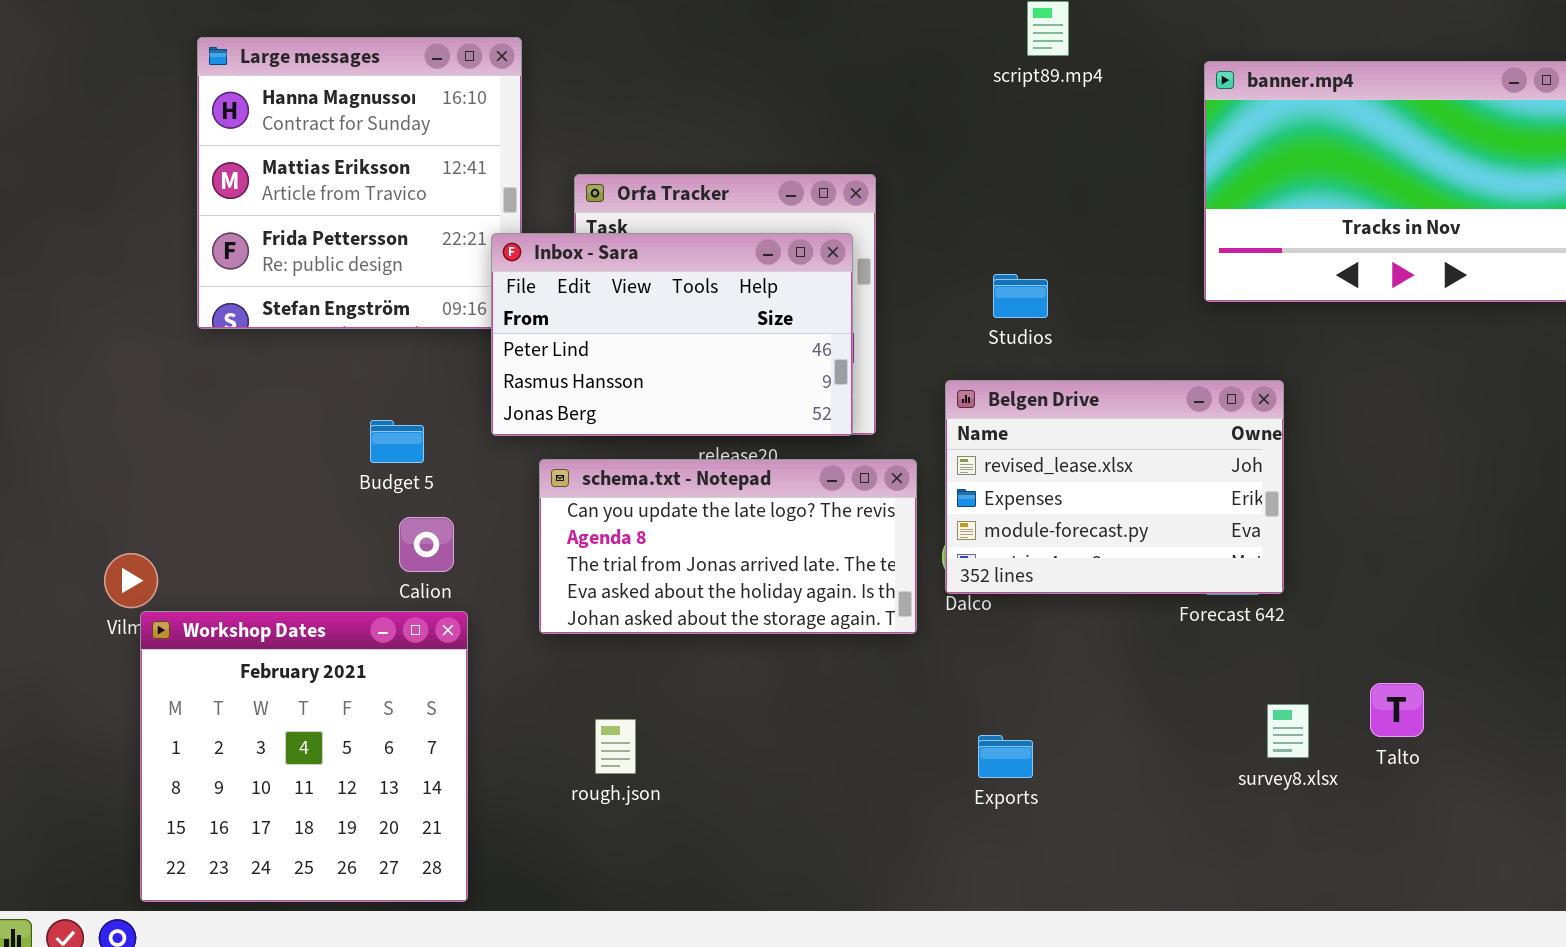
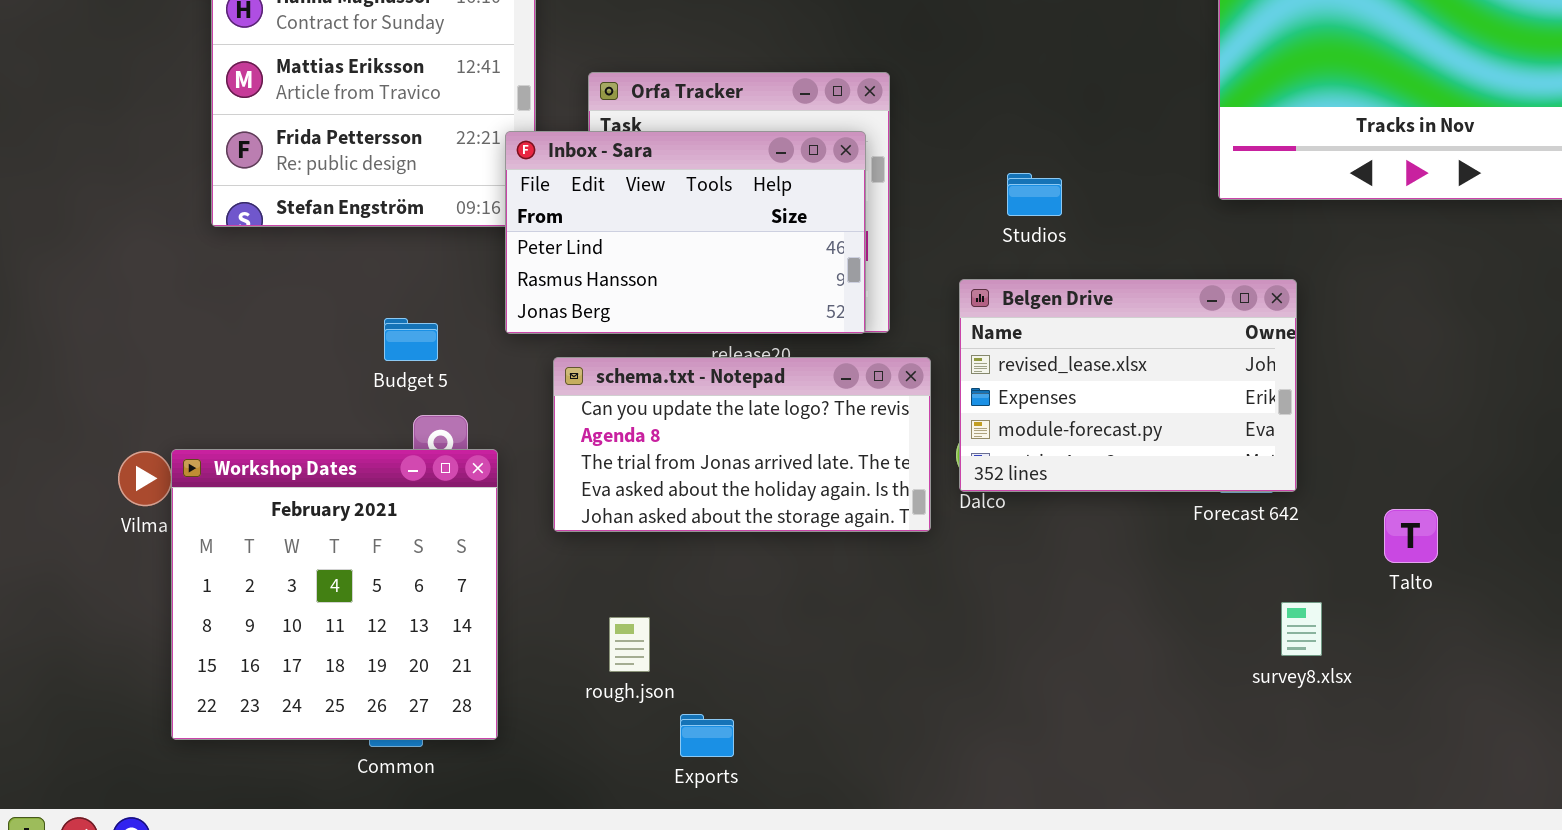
Workshop Dates: [140,611,468,902] -> [171,449,498,740], moved
Talto: [1370,683,1424,737] -> [1384,509,1438,563], moved
Exports: [978,735,1033,778] -> [680,714,734,757], moved

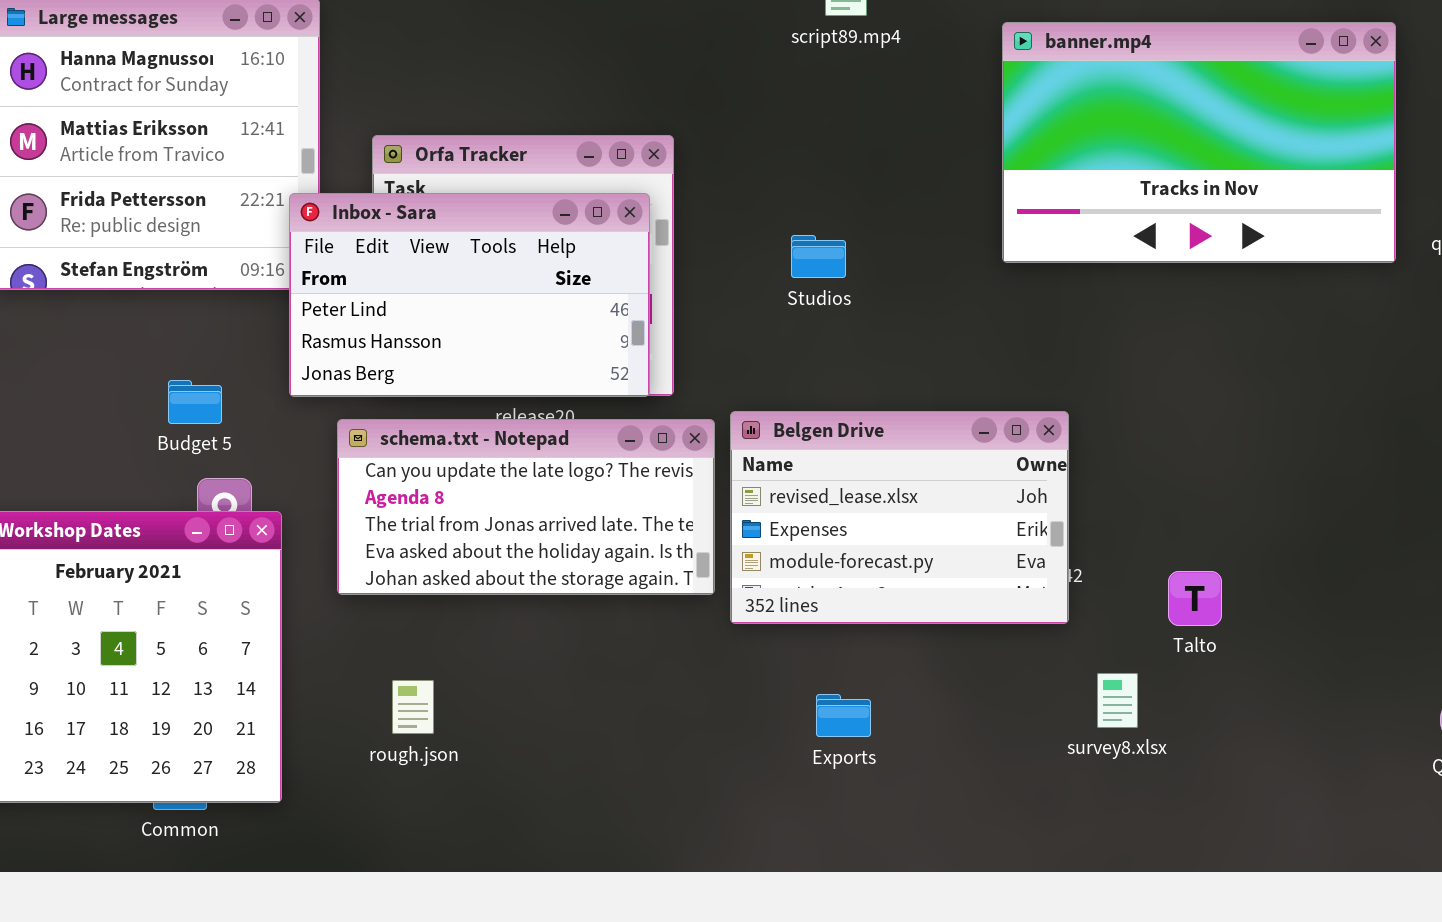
Belgen Drive: [959,279,1297,492] -> [730,411,1069,624], moved
survey8.xlsx: [1281,602,1322,656] -> [1097,673,1138,728], moved
Exports: [680,714,734,757] -> [816,694,871,737], moved

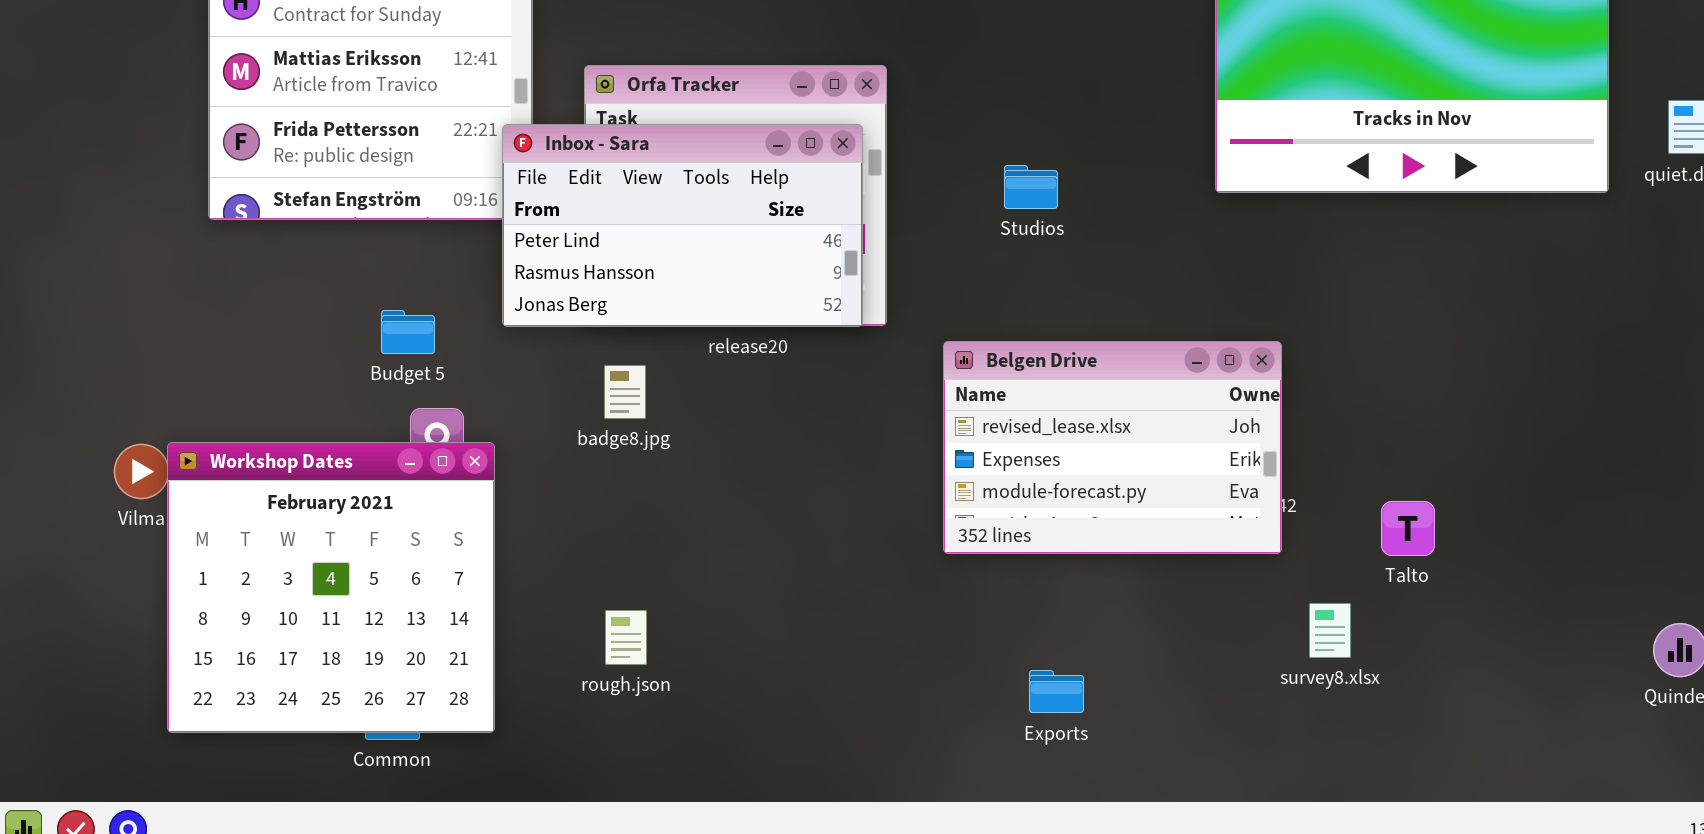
schema.txt - Notepad: [337,419,715,595] -> none, closed
Exports: [816,694,871,737] -> [1029,670,1084,713], moved

